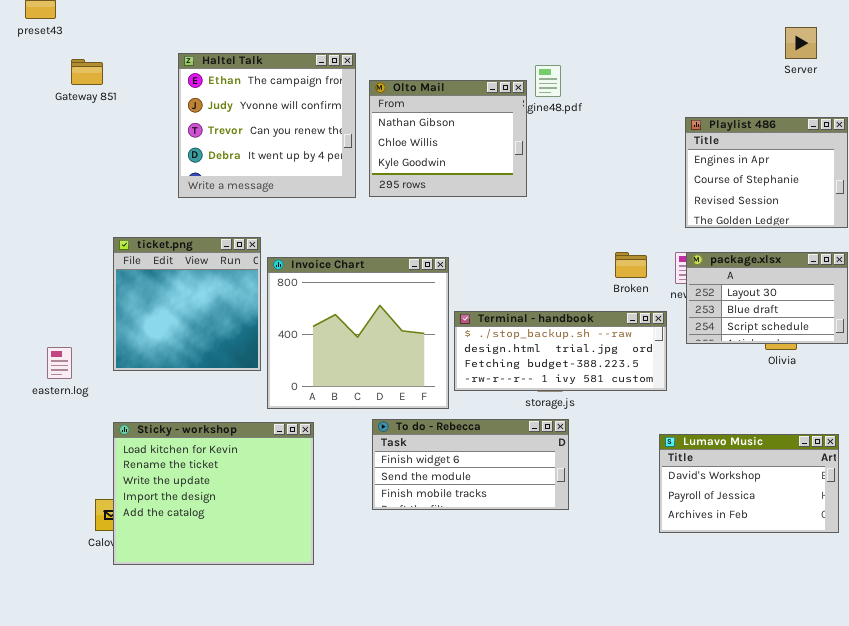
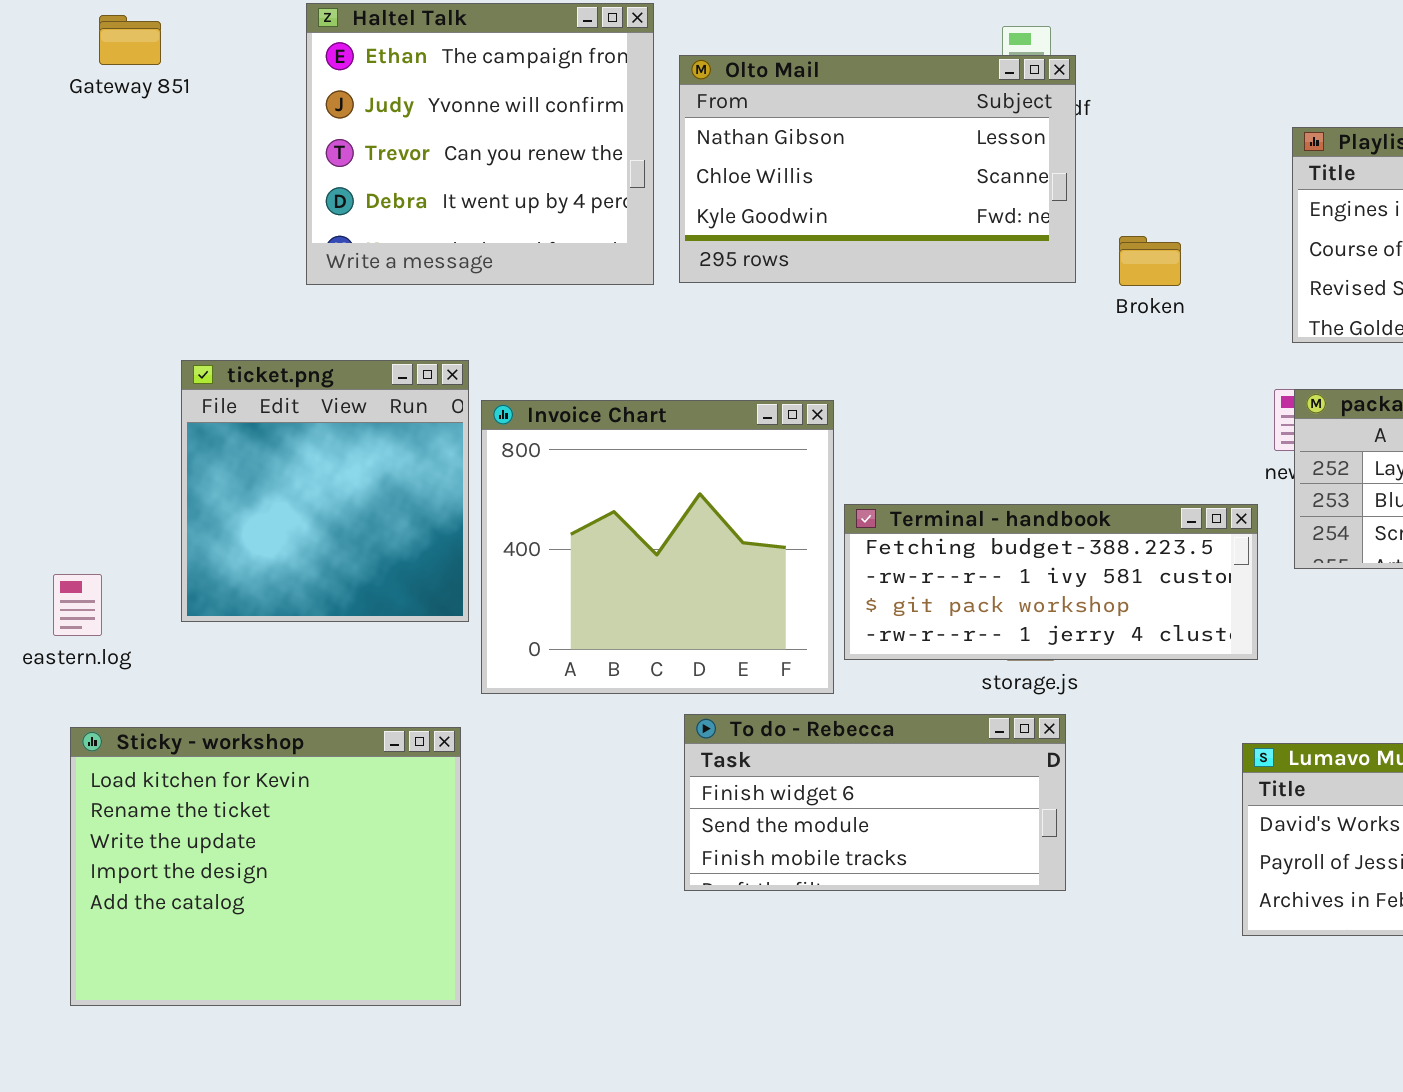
Olto Mail: [369,80,527,197] -> [679,55,1076,283], resized
Broken: [615,252,647,278] -> [1119,236,1181,286], moved
Terminal - handbook: [454,311,667,391] -> [844,504,1258,660], scrolled down 2 rows
Sticky - workshop: [113,422,314,565] -> [70,727,461,1006], moved

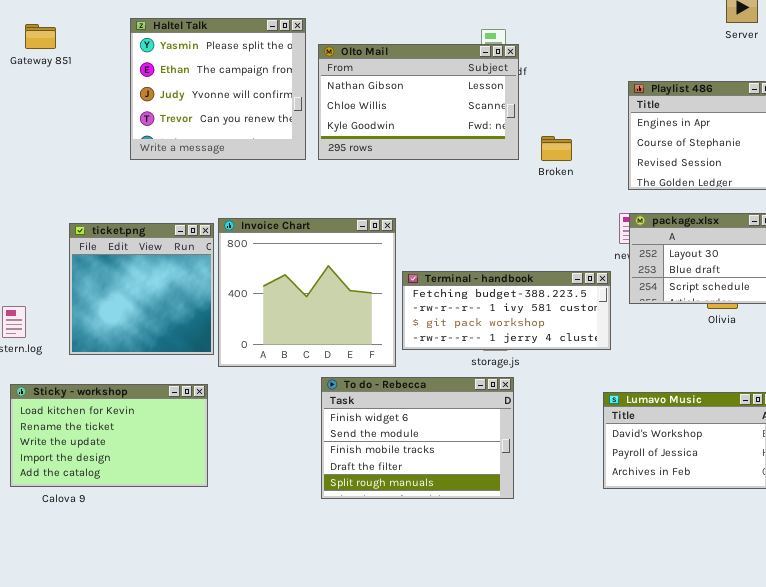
Haltel Talk: [306,3,654,285] -> [130,18,306,160], scrolled up 1 row
ticket.png: [181,360,469,622] -> [69,223,214,355], moved
To do - Rebecca: [684,714,1066,891] -> [321,377,514,499], resized
Sticky - workshop: [70,727,461,1006] -> [10,384,208,487], resized

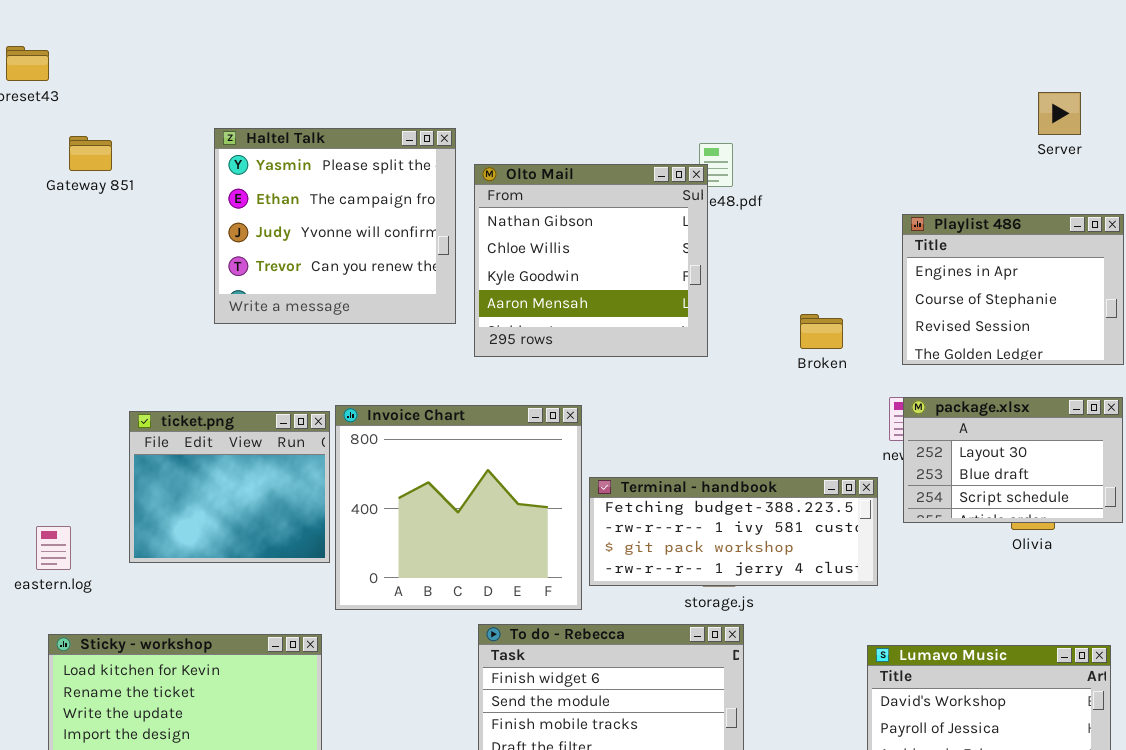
Olto Mail: [318,44,519,160] -> [474,164,708,357], resized
Broken: [541,136,572,161] -> [800,314,843,349], moved
ticket.png: [69,223,214,355] -> [129,411,330,563], resized

